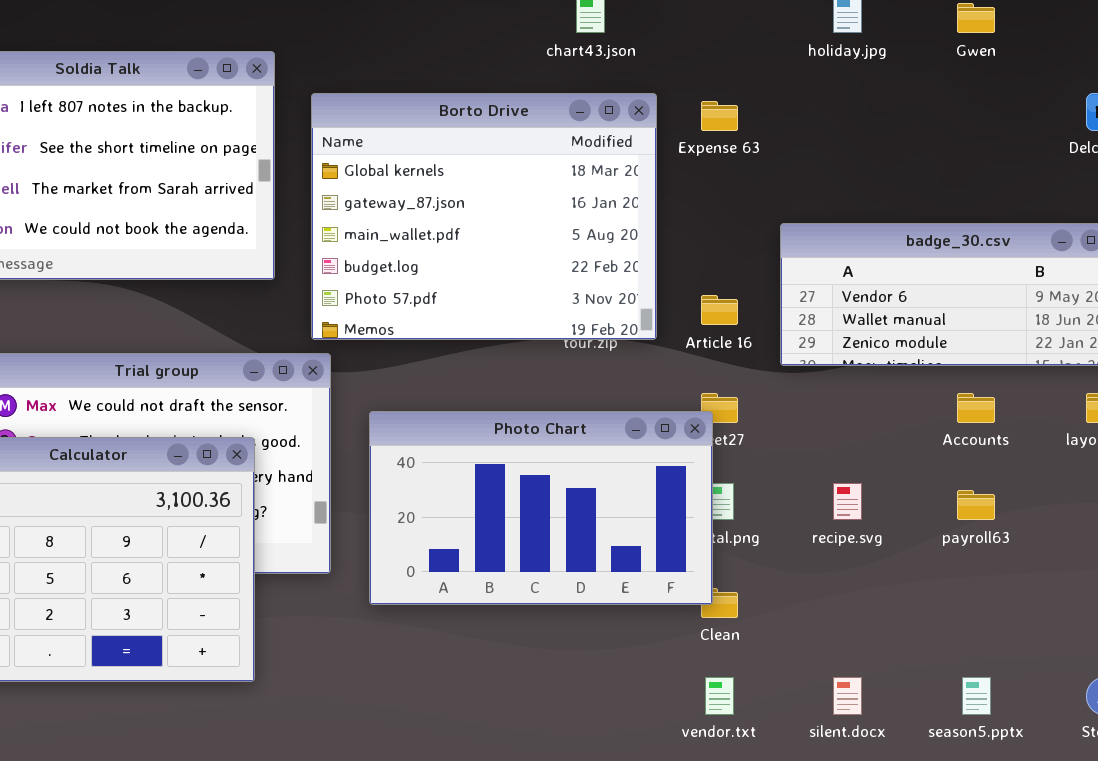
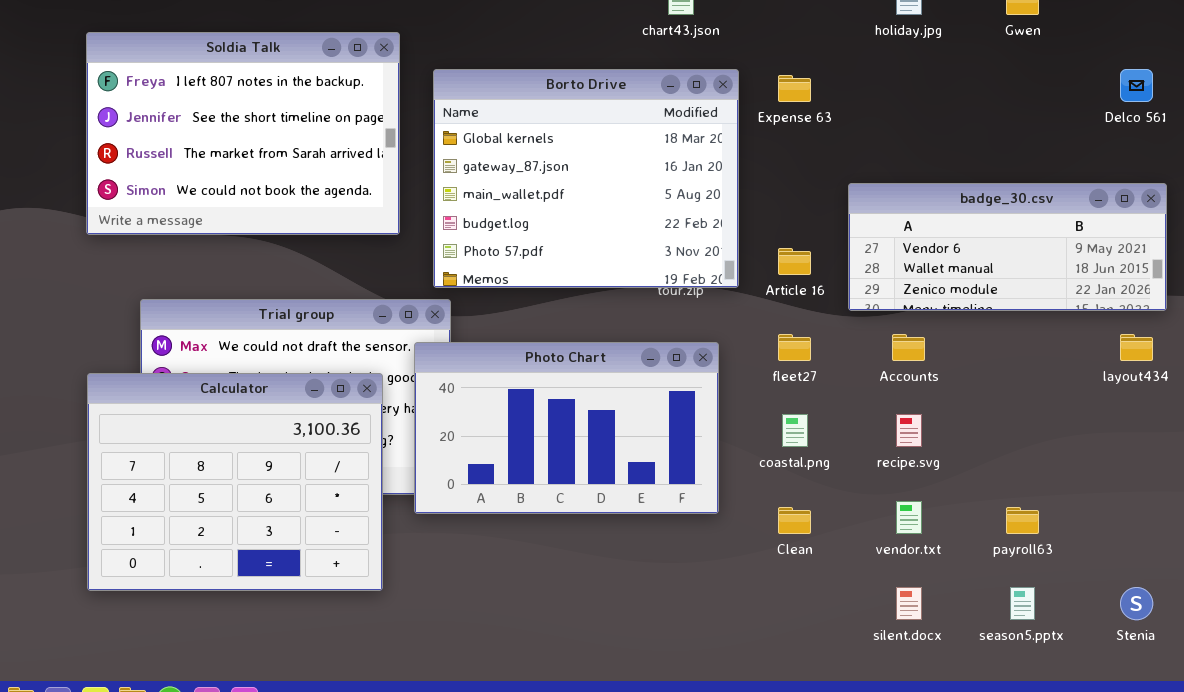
Accounts: [957,393,995,423] -> [892,334,925,361], moved
Photo Chart: [369,411,713,605] -> [414,342,719,514], moved
payroll63: [957,490,995,520] -> [1006,507,1039,534], moved
vendor.txt: [705,677,734,715] -> [896,501,922,534], moved

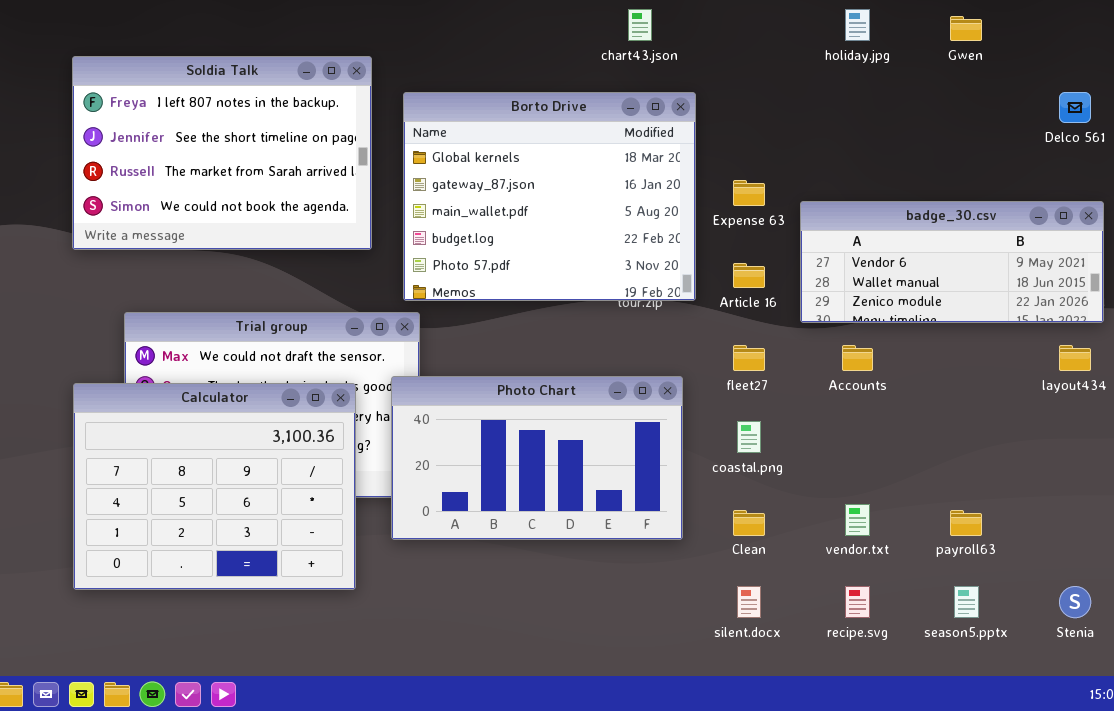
Expense 63: [778,75,811,102] -> [733,180,765,206], moved
Photo Chart: [414,342,719,514] -> [391,376,683,540], moved
recipe.svg: [896,414,922,447] -> [845,586,870,618], moved
silent.docx: [896,587,922,620] -> [737,586,761,618], moved

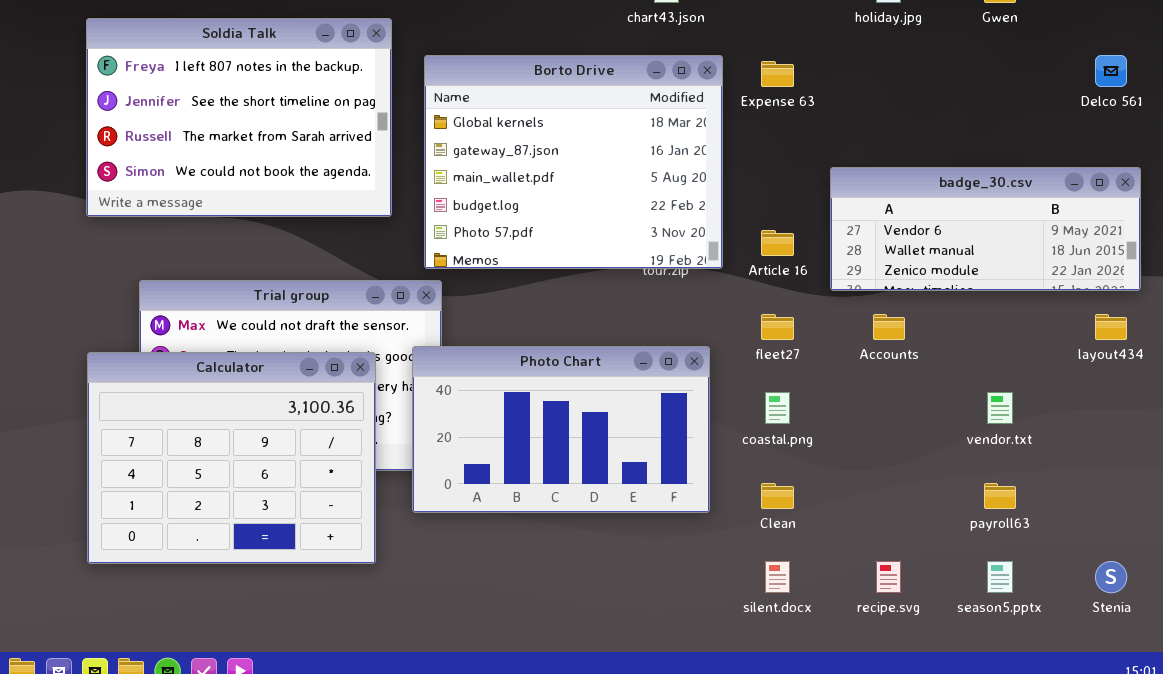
Expense 63: [733,180,765,206] -> [761,61,794,87], moved
vendor.txt: [845,504,870,536] -> [987,392,1013,424], moved

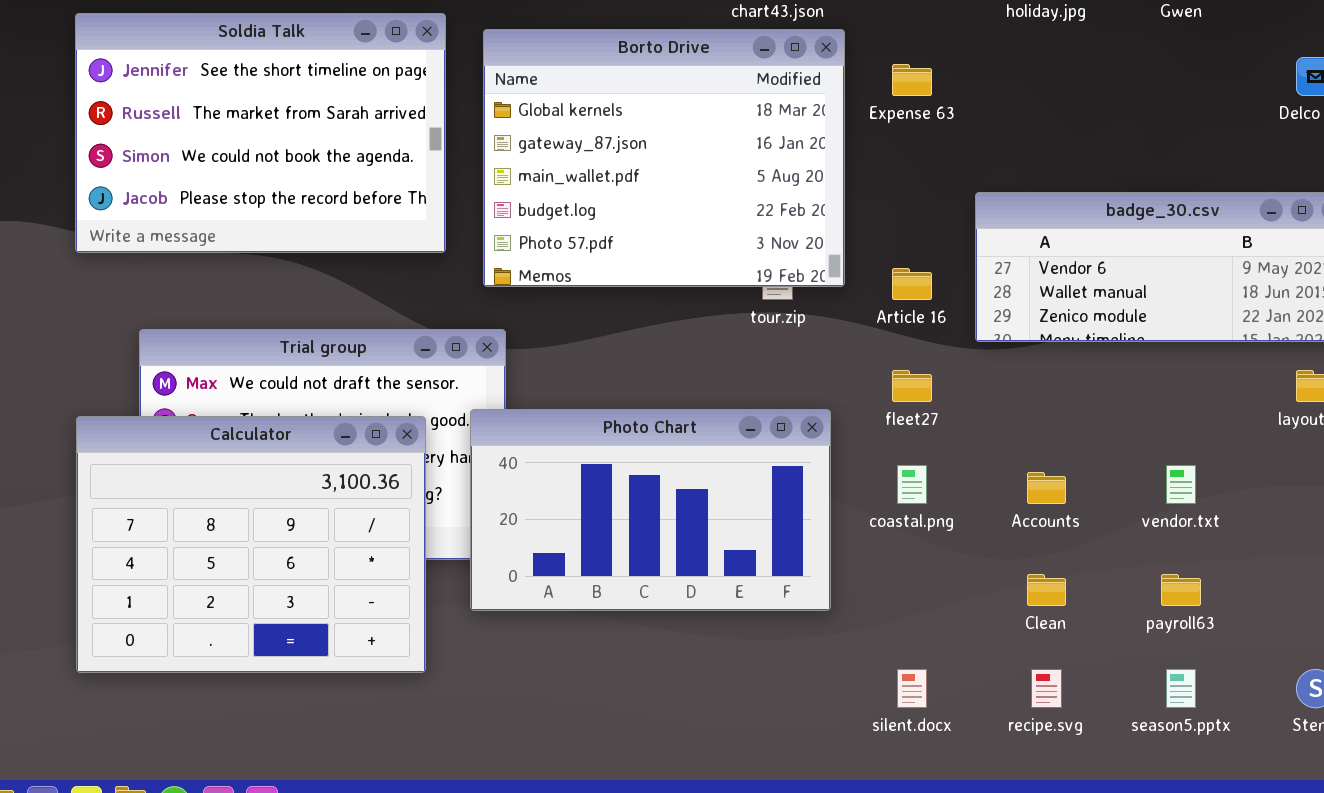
Soldia Talk: [86,18,392,217] -> [75,13,446,253], scrolled down 1 row
Borto Drive: [424,55,723,269] -> [483,29,845,287], moved
Accounts: [873,314,905,340] -> [1027,472,1066,504], moved
Clean: [761,483,794,509] -> [1027,574,1066,606], moved

